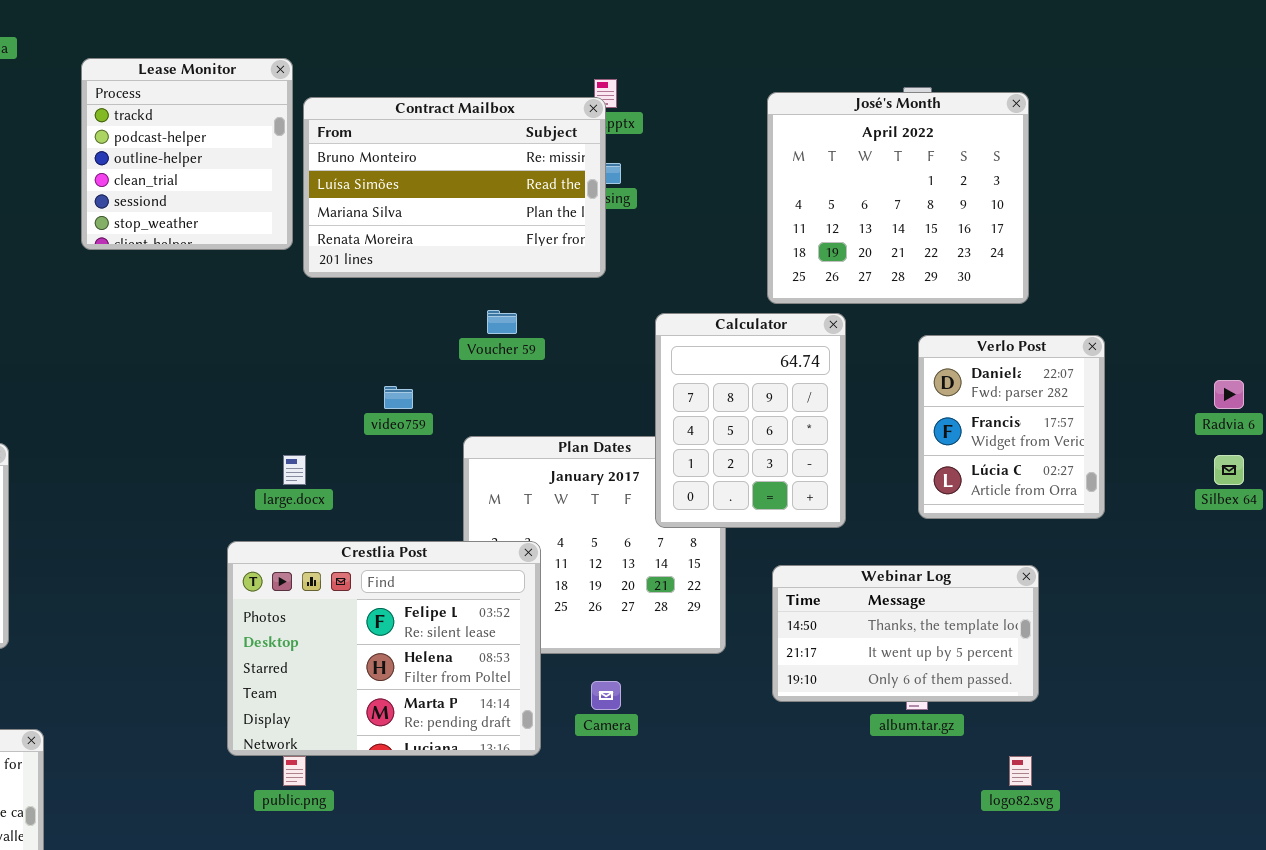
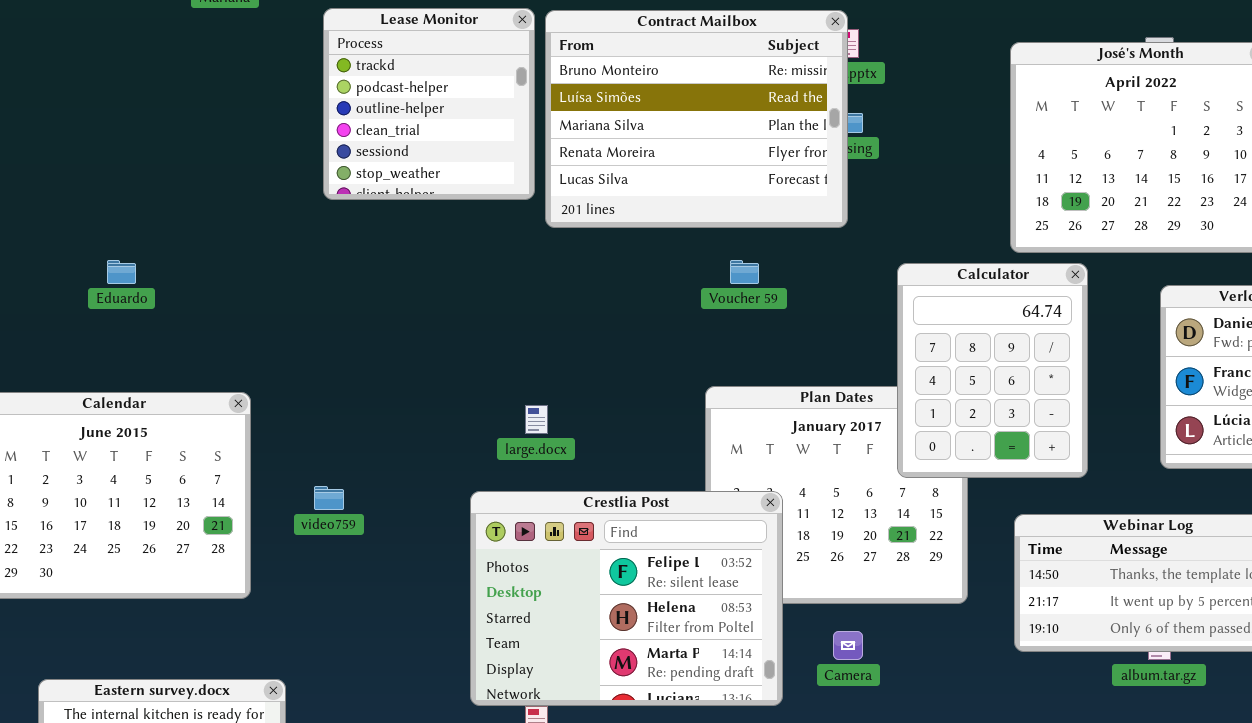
Contract Mailbox: [303,97,606,278] -> [545,10,848,228], resized
video759: [384,386,413,409] -> [314,486,344,510], moved

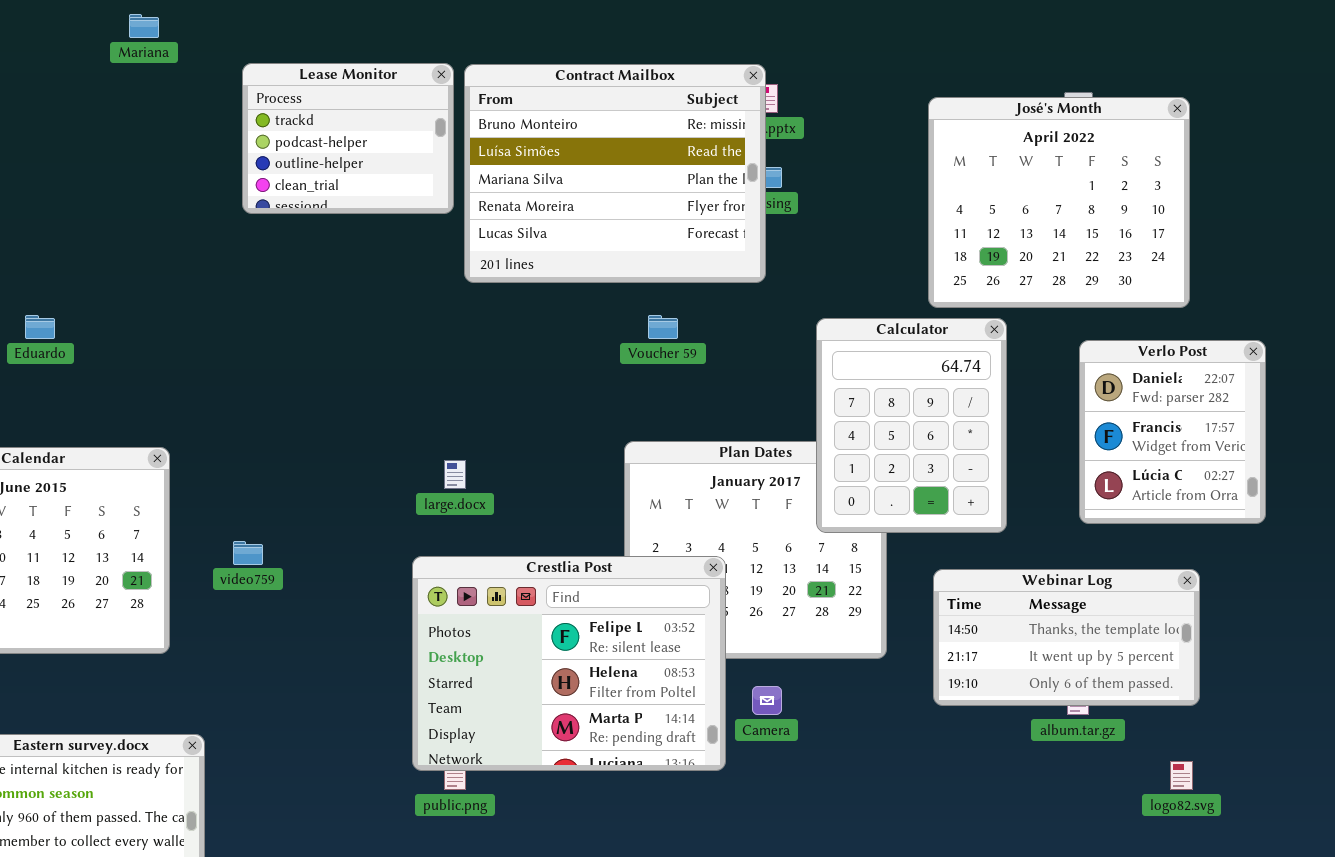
Lease Monitor: [323,8,535,200] -> [242,63,454,214], resized
Crestlia Post: [470,491,783,706] -> [412,556,726,771], moved

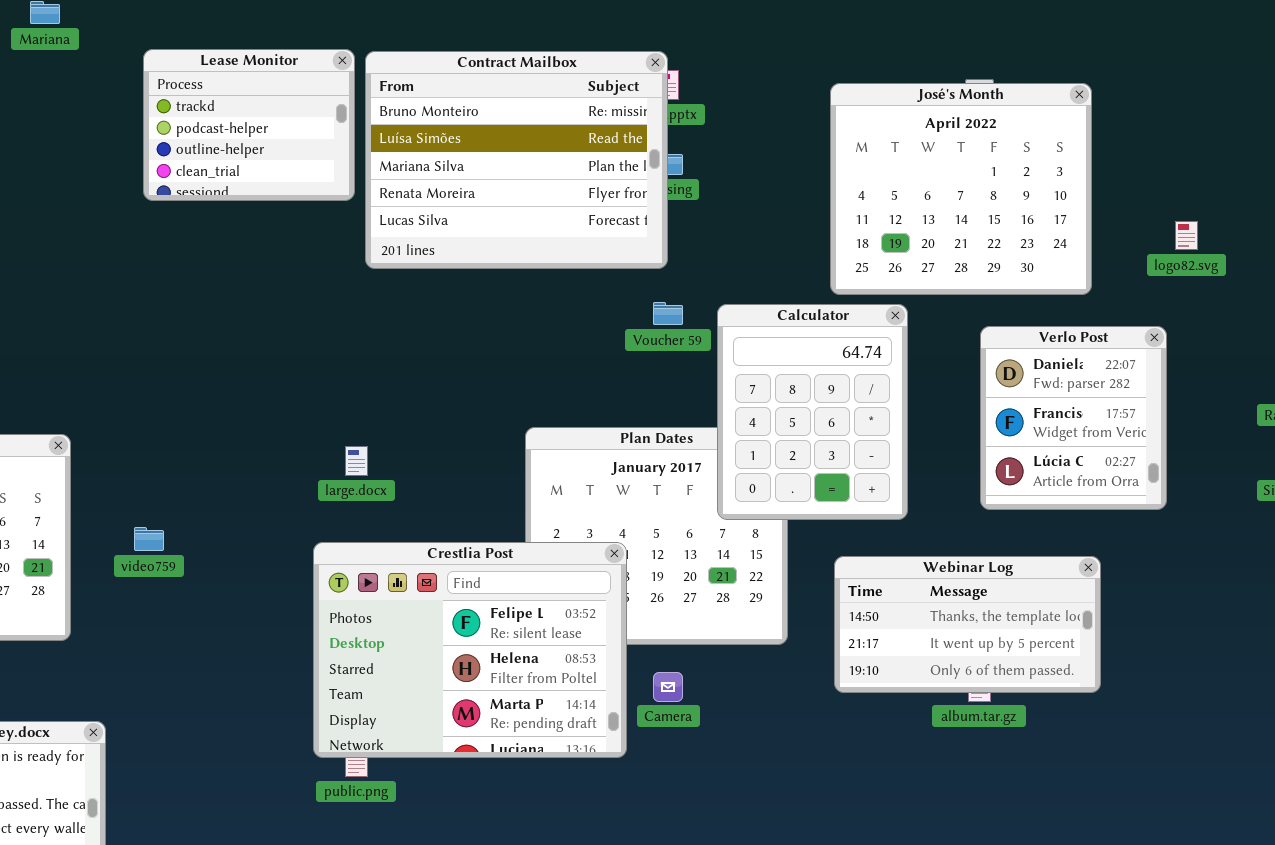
Voucher 59: [648,315,678,339] -> [653,302,683,325], moved
logo82.svg: [1170,761,1193,790] -> [1175,221,1198,250], moved

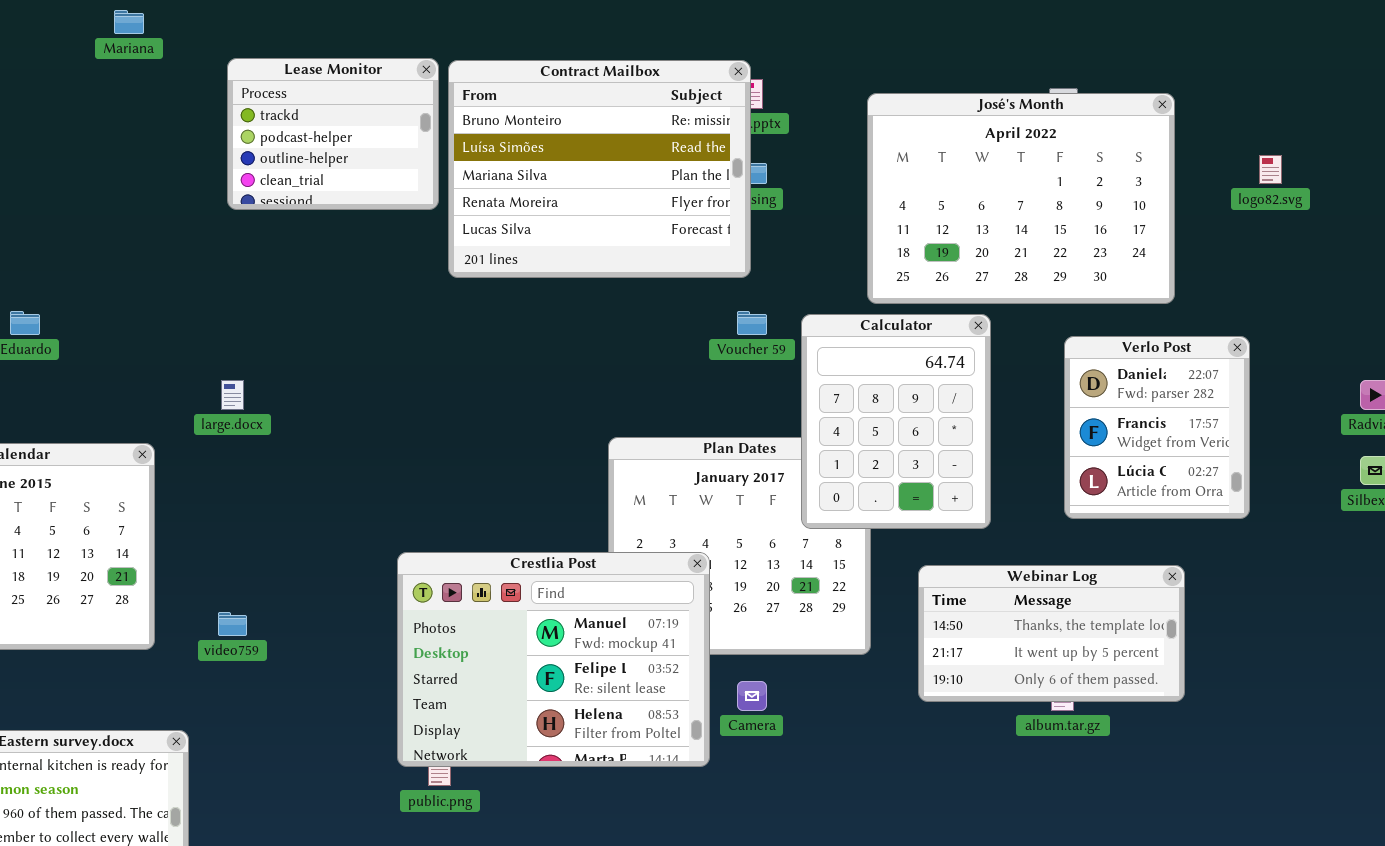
José's Month: [830,83,1092,295] -> [867,93,1175,304], resized
logo82.svg: [1175,221,1198,250] -> [1259,155,1282,184], moved
large.docx: [345,446,368,476] -> [221,380,244,410], moved
video759: [134,527,164,551] -> [218,612,247,636], moved
Crestlia Post: [313,542,627,758] -> [397,552,710,767], scrolled up 1 row

